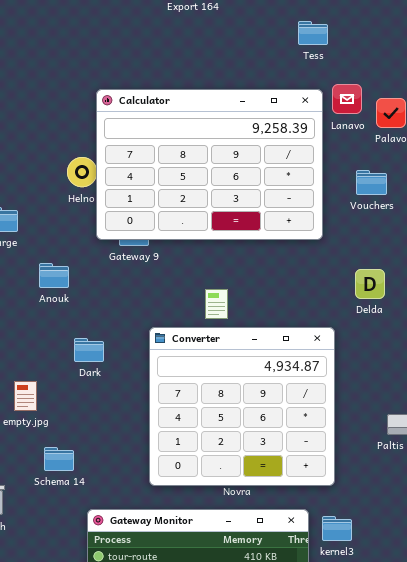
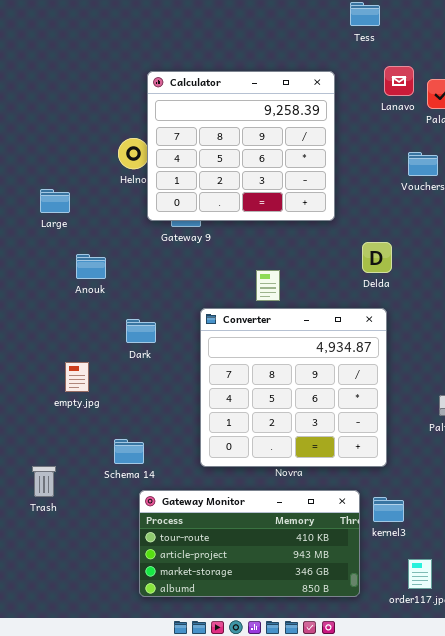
Calculator: [96,89,323,240] -> [147,71,335,221], resized
Anouk: [39,263,69,288] -> [76,254,106,279], moved
Delda: [355,269,385,299] -> [362,242,392,273], moved
Schema 14: [44,447,74,471] -> [114,439,144,464], moved

